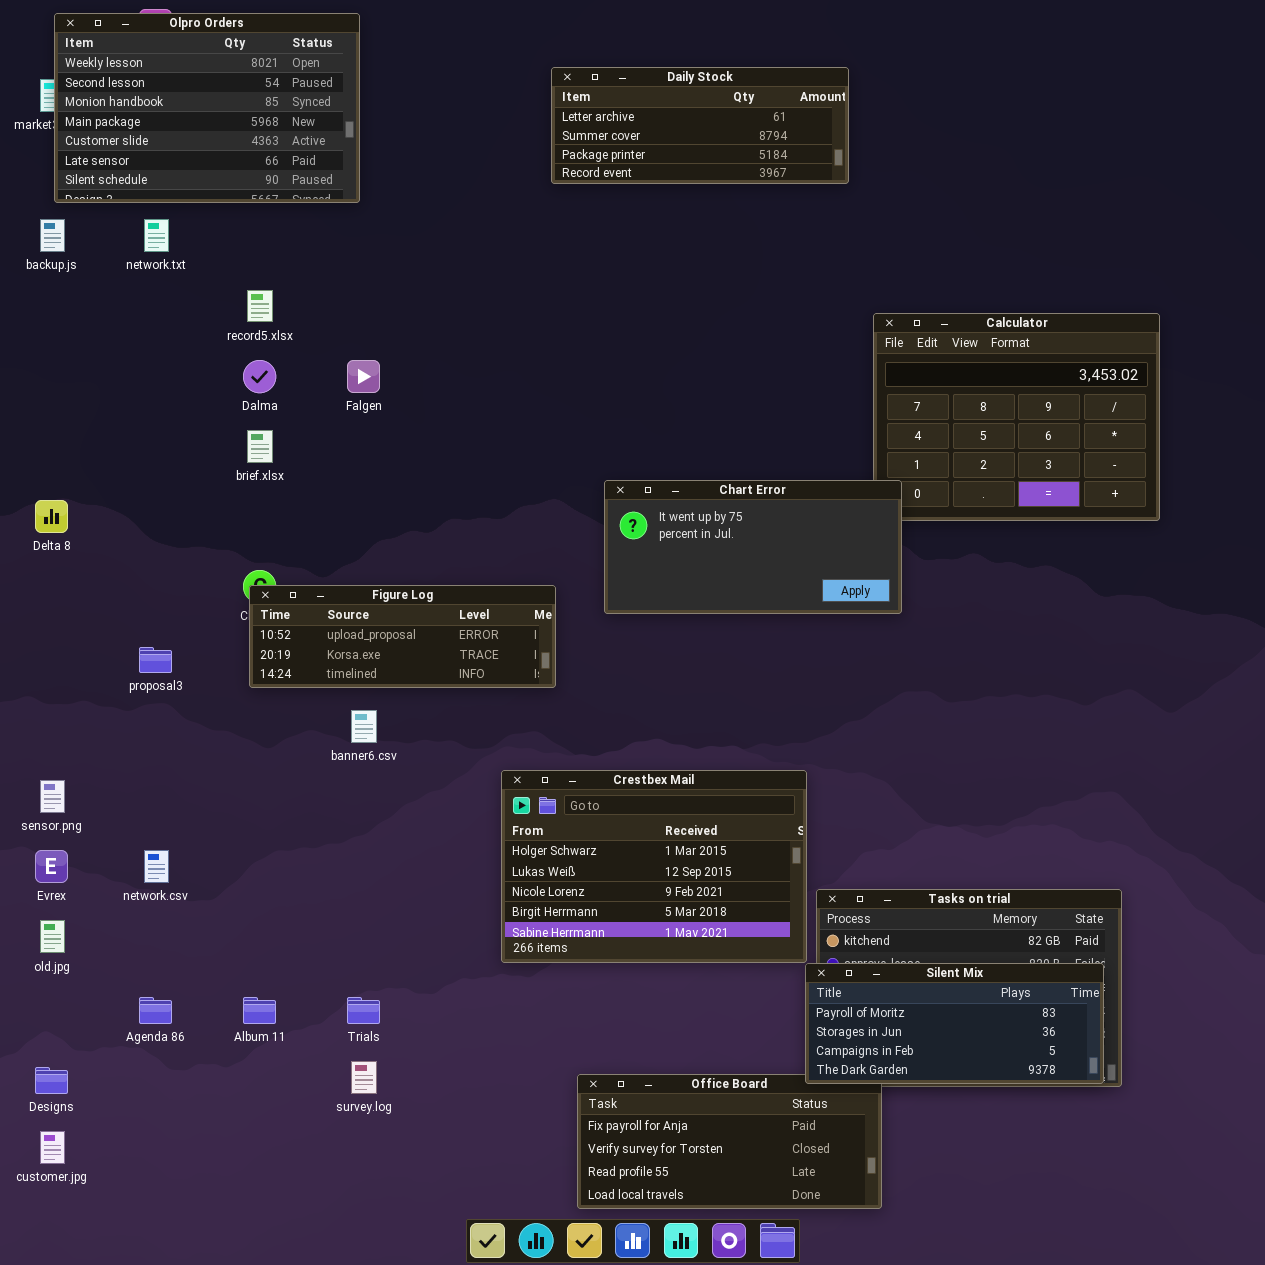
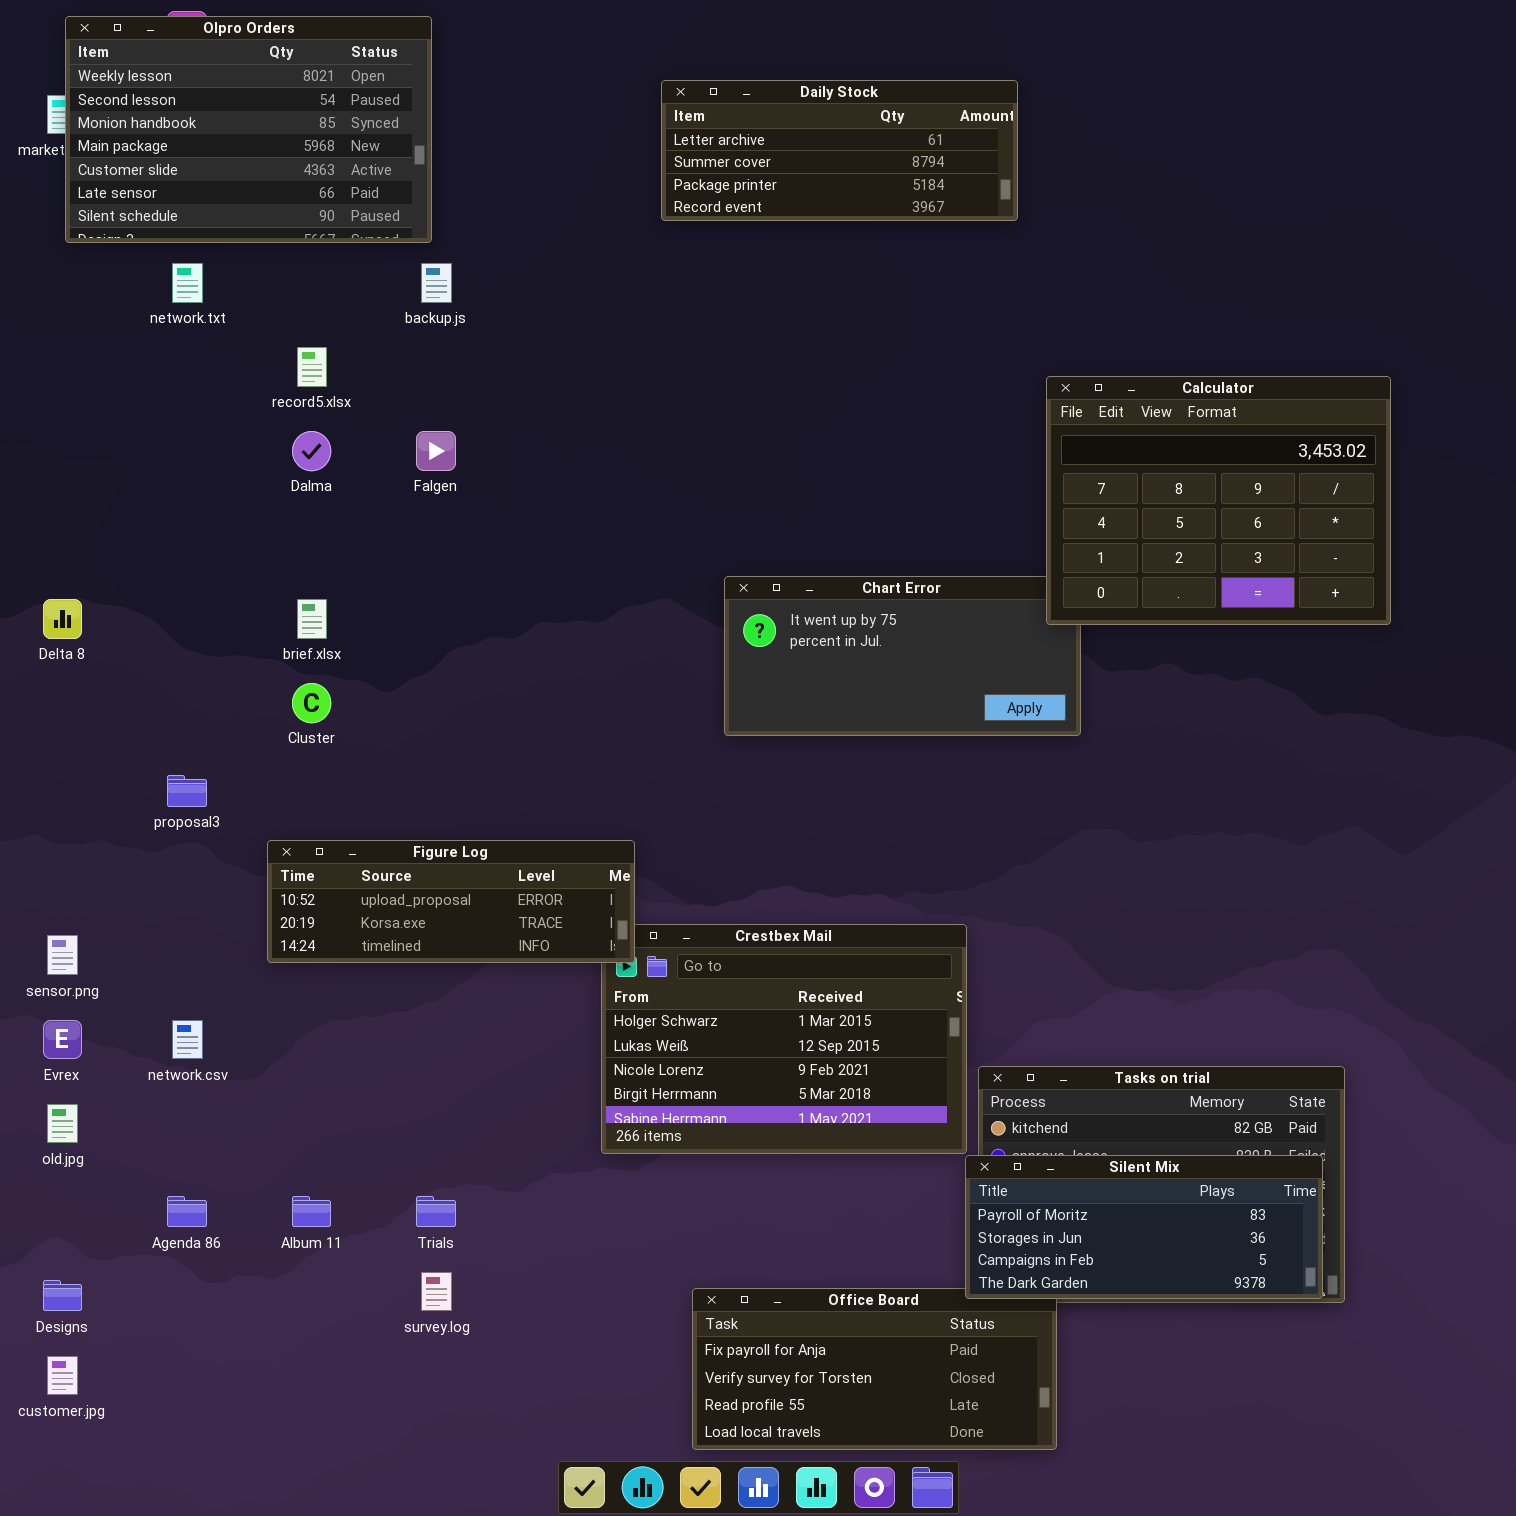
backup.js: [40,219,65,252] -> [421,263,452,303], moved
Calculator: [873,313,1160,521] -> [1046,376,1391,625], raised
brief.xlsx: [247,430,273,463] -> [297,599,327,639], moved
Figure Log: [249,585,556,688] -> [267,840,635,963], moved

